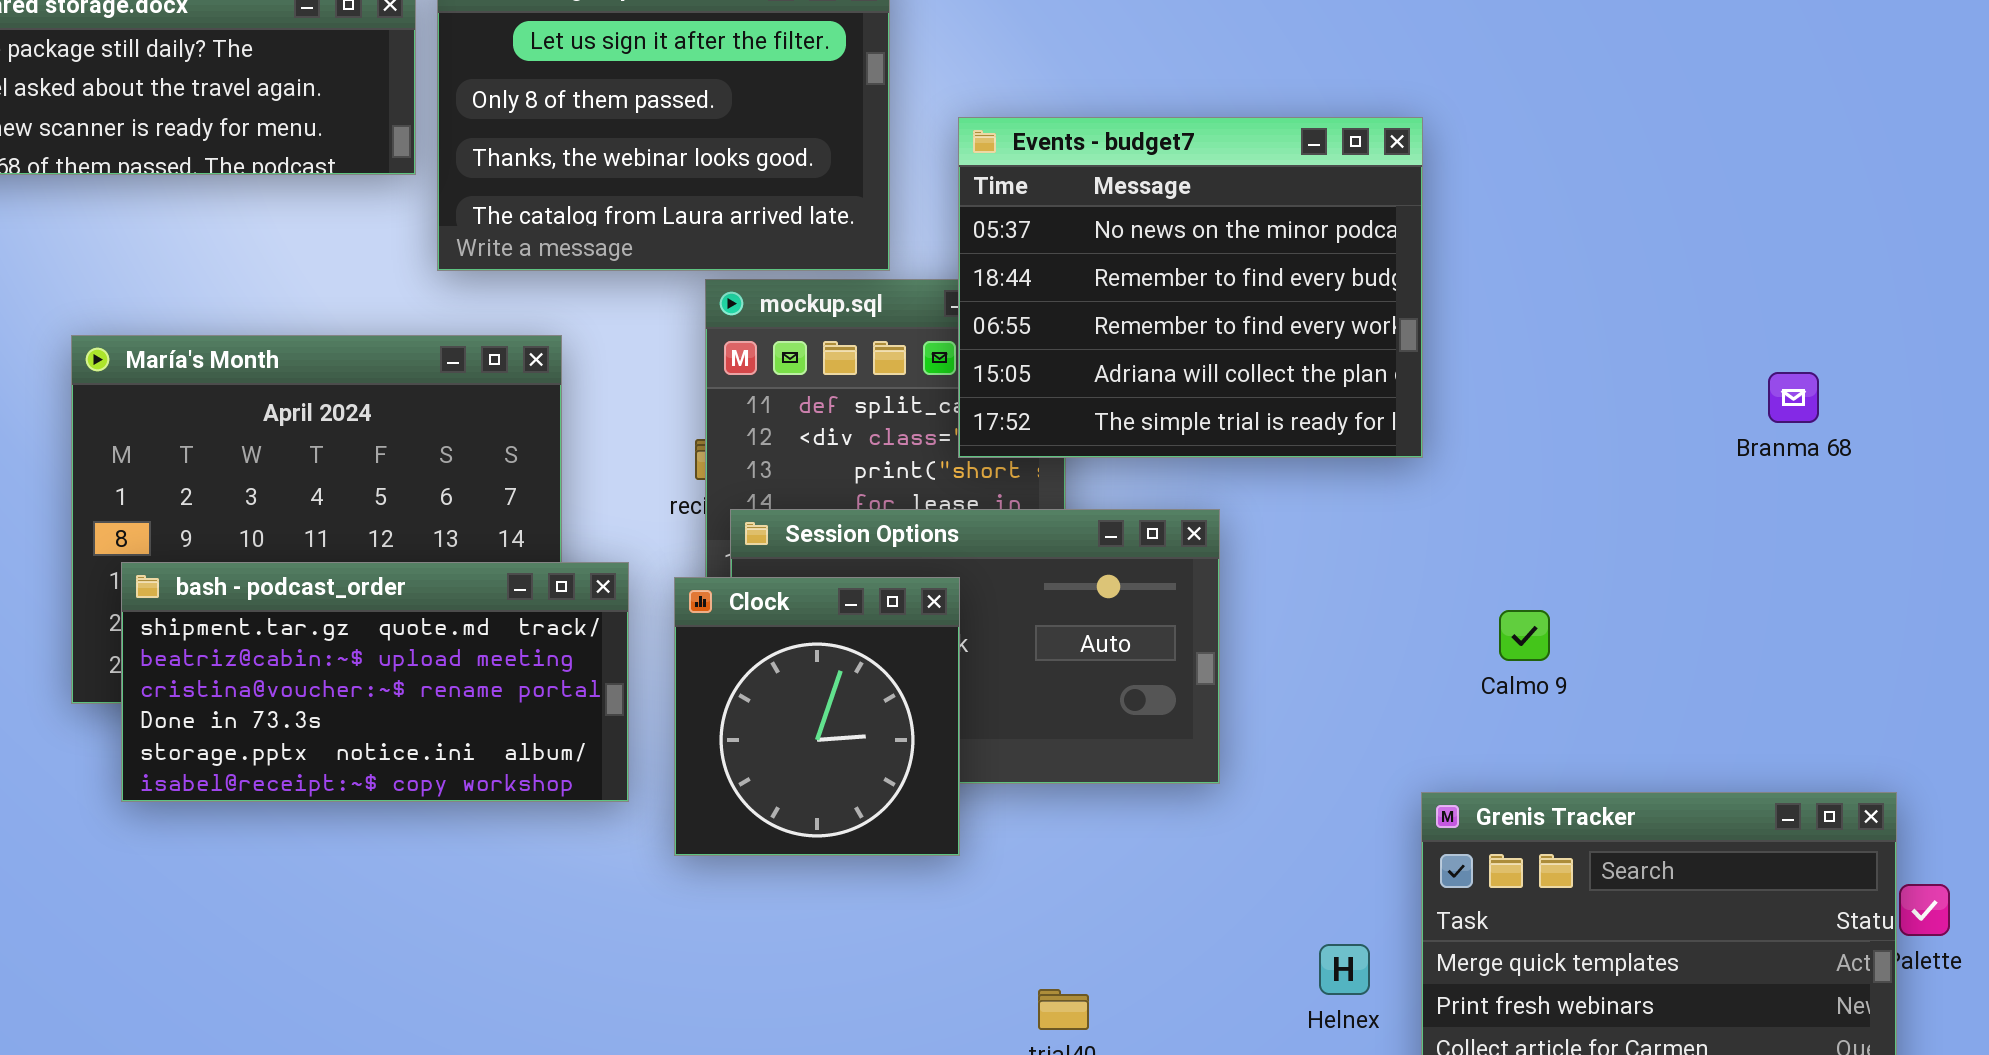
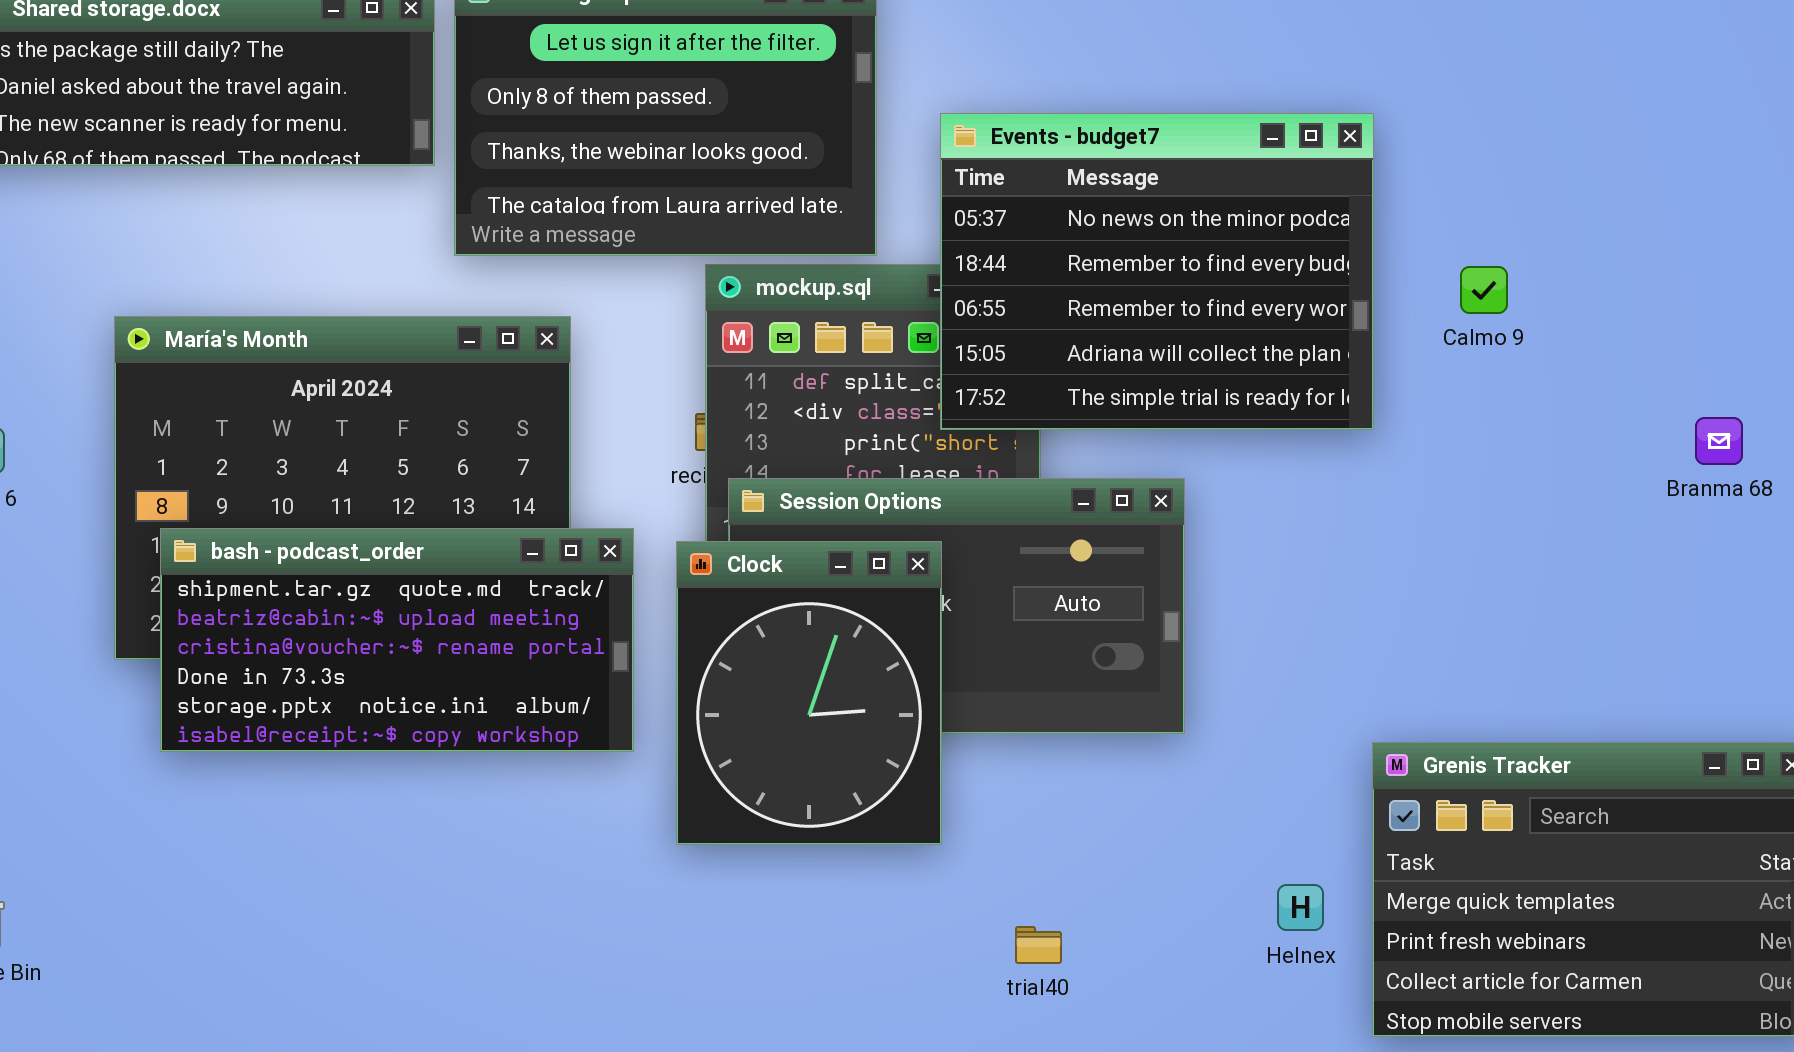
Branma 68: [1768,372,1819,423] -> [1695,417,1743,465], moved
Clock: [674,577,960,856] -> [676,541,942,845], resized
Calmo 9: [1499,610,1550,661] -> [1460,266,1508,314], moved

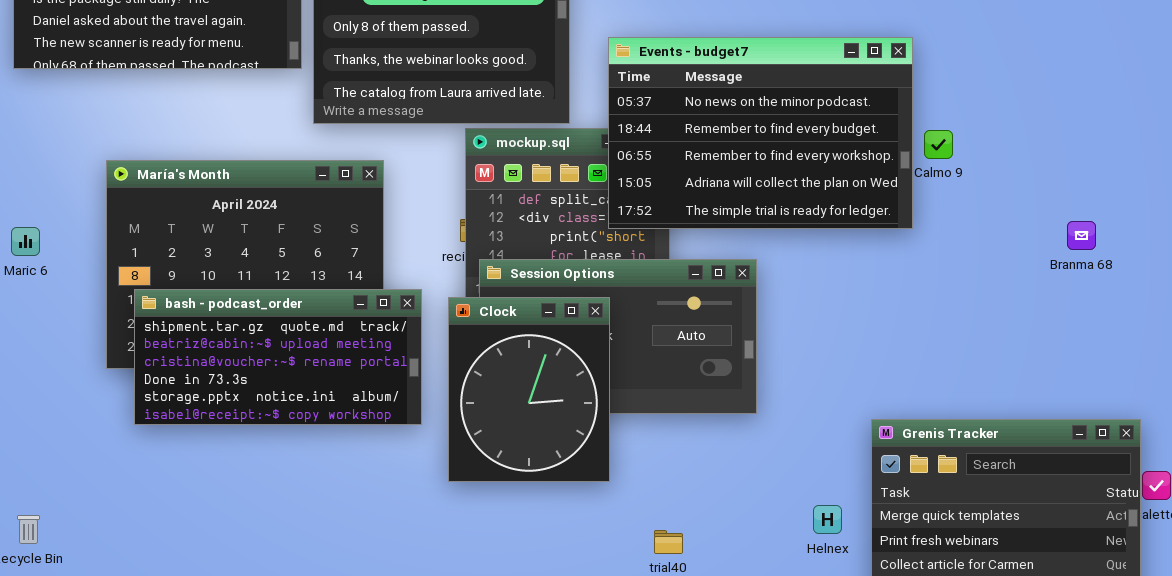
Events - budget7: [940,113,1374,430] -> [608,37,913,229], resized

